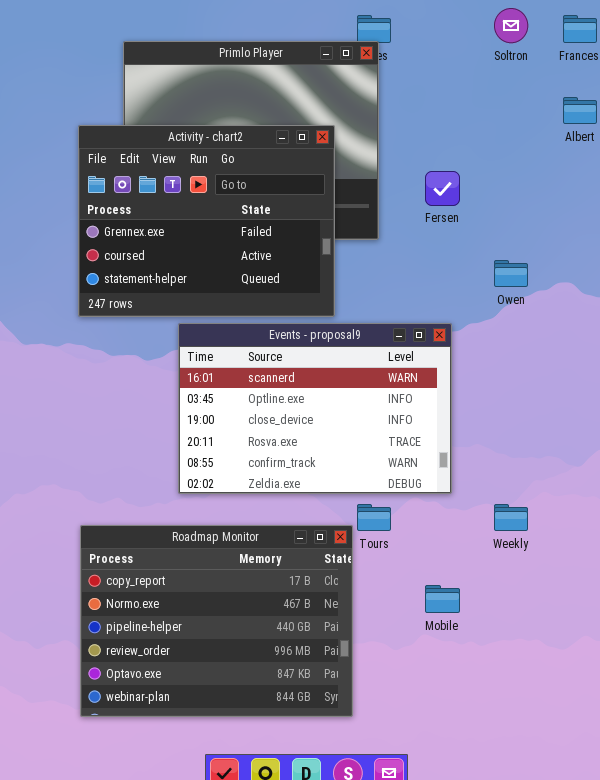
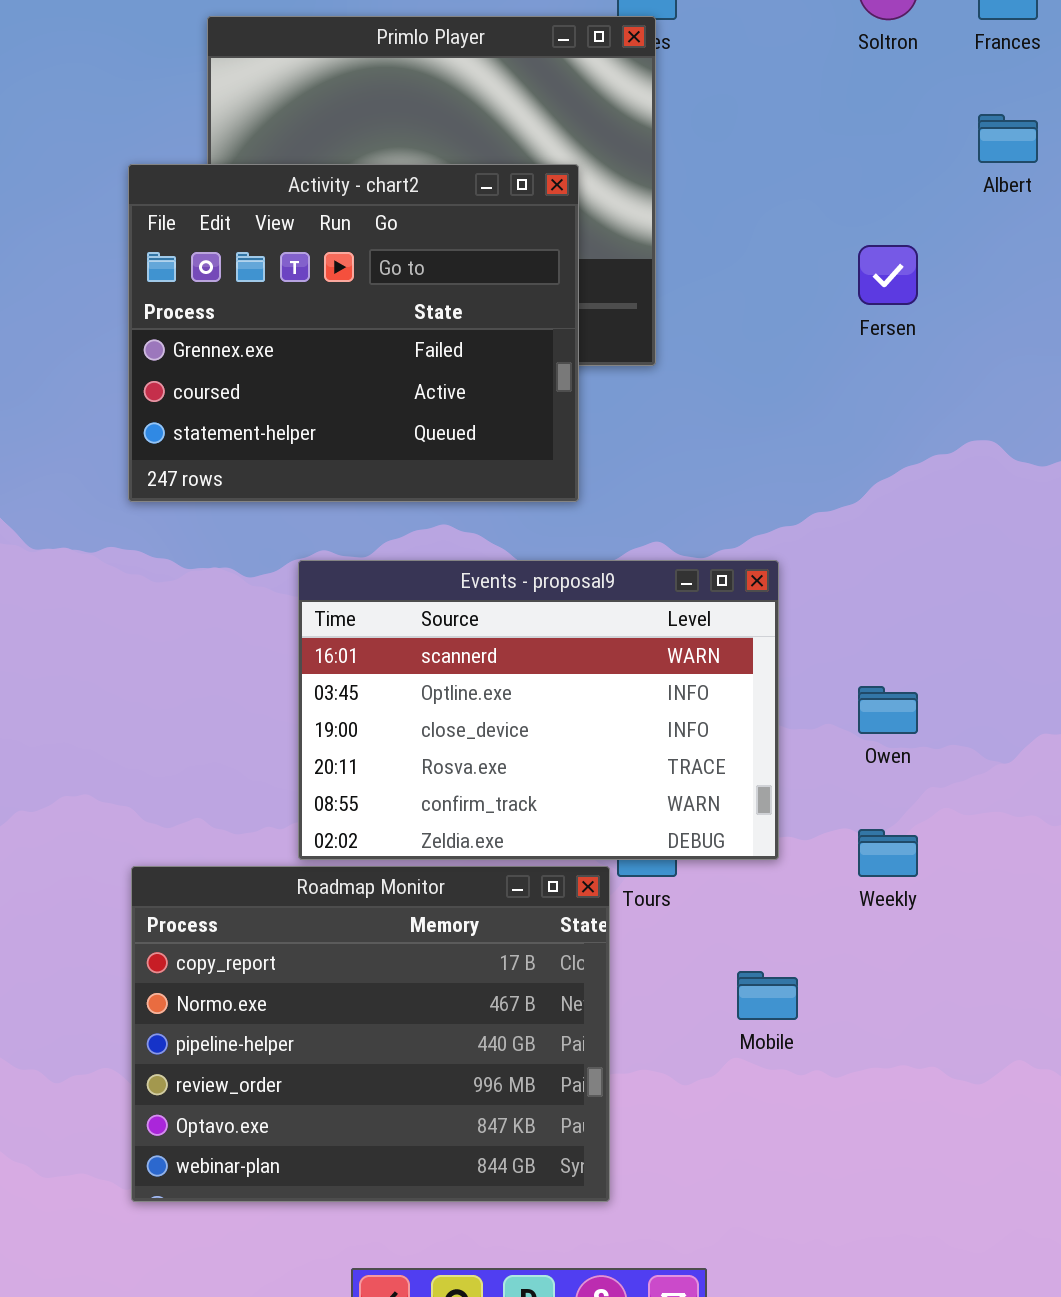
Fersen: [425,171,460,206] -> [858,245,918,305], moved
Owen: [494,260,528,287] -> [858,686,918,734], moved
Events - proposal9: [178,323,452,494] -> [298,560,779,860], moved

